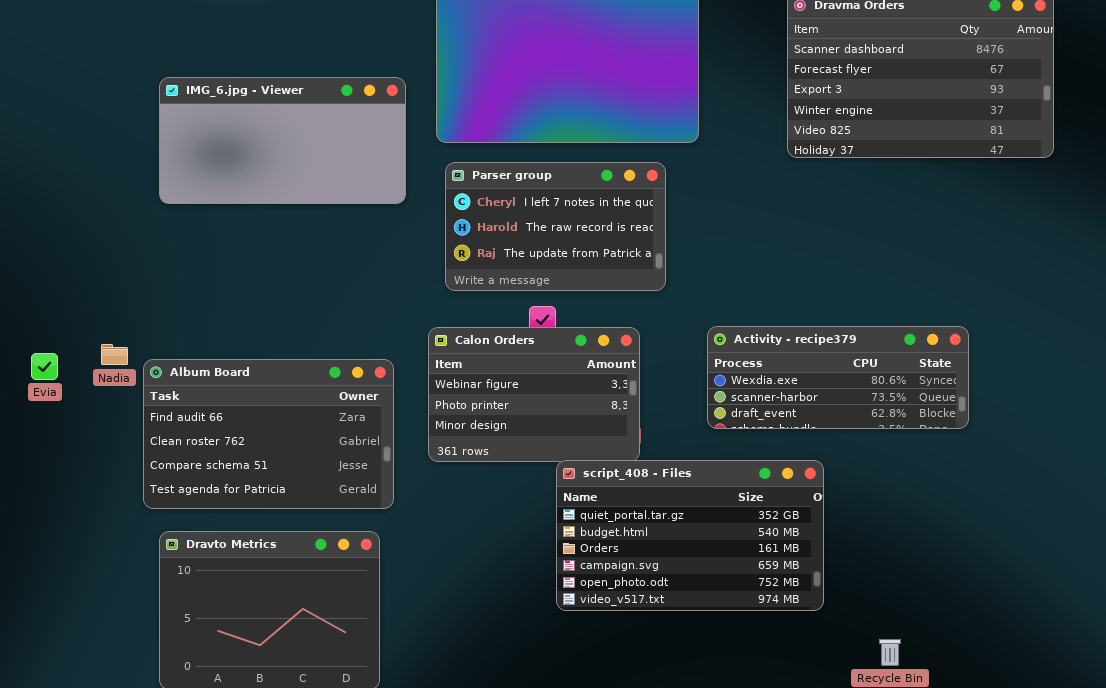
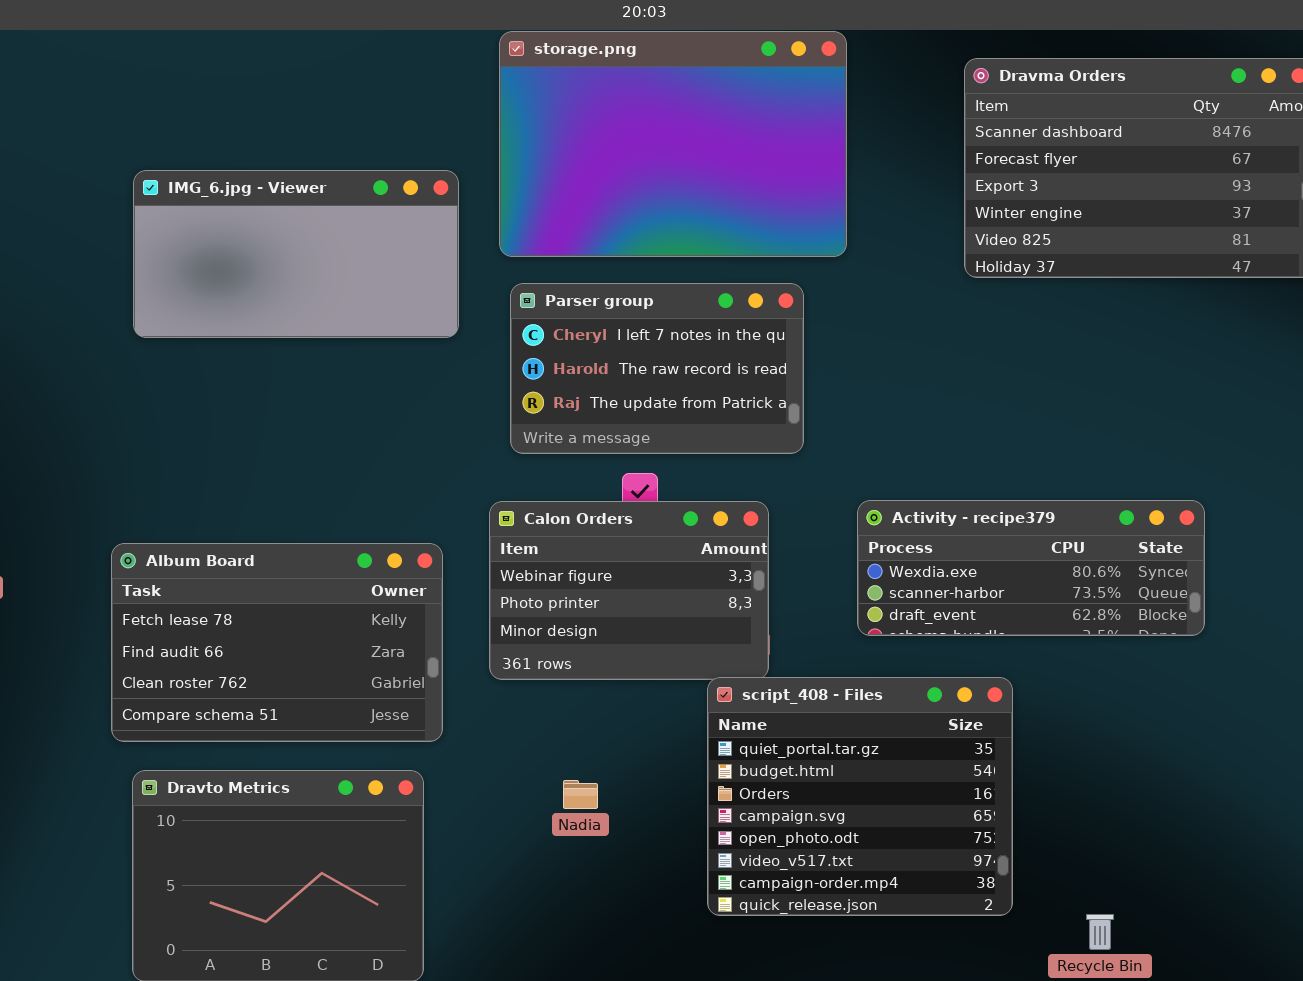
Nadia: [101,344,128,365] -> [563,780,598,809], moved
Album Board: [143,359,394,509] -> [111,543,443,742], scrolled up 1 row
script_408 - Files: [556,460,824,611] -> [707,677,1013,916], resized

